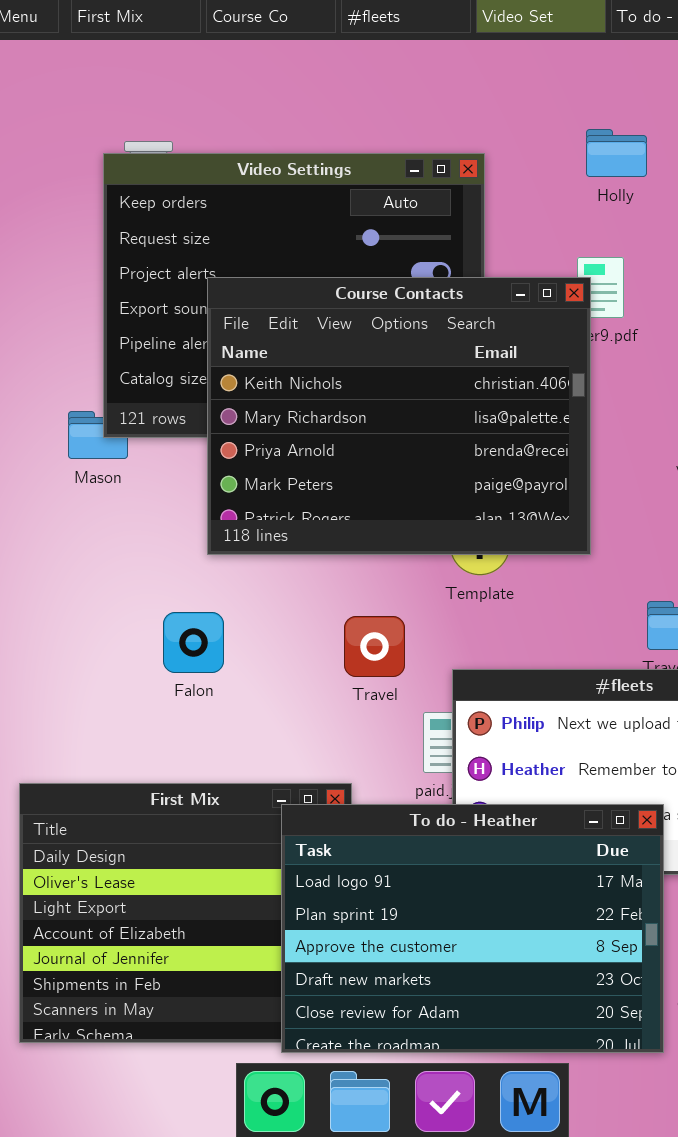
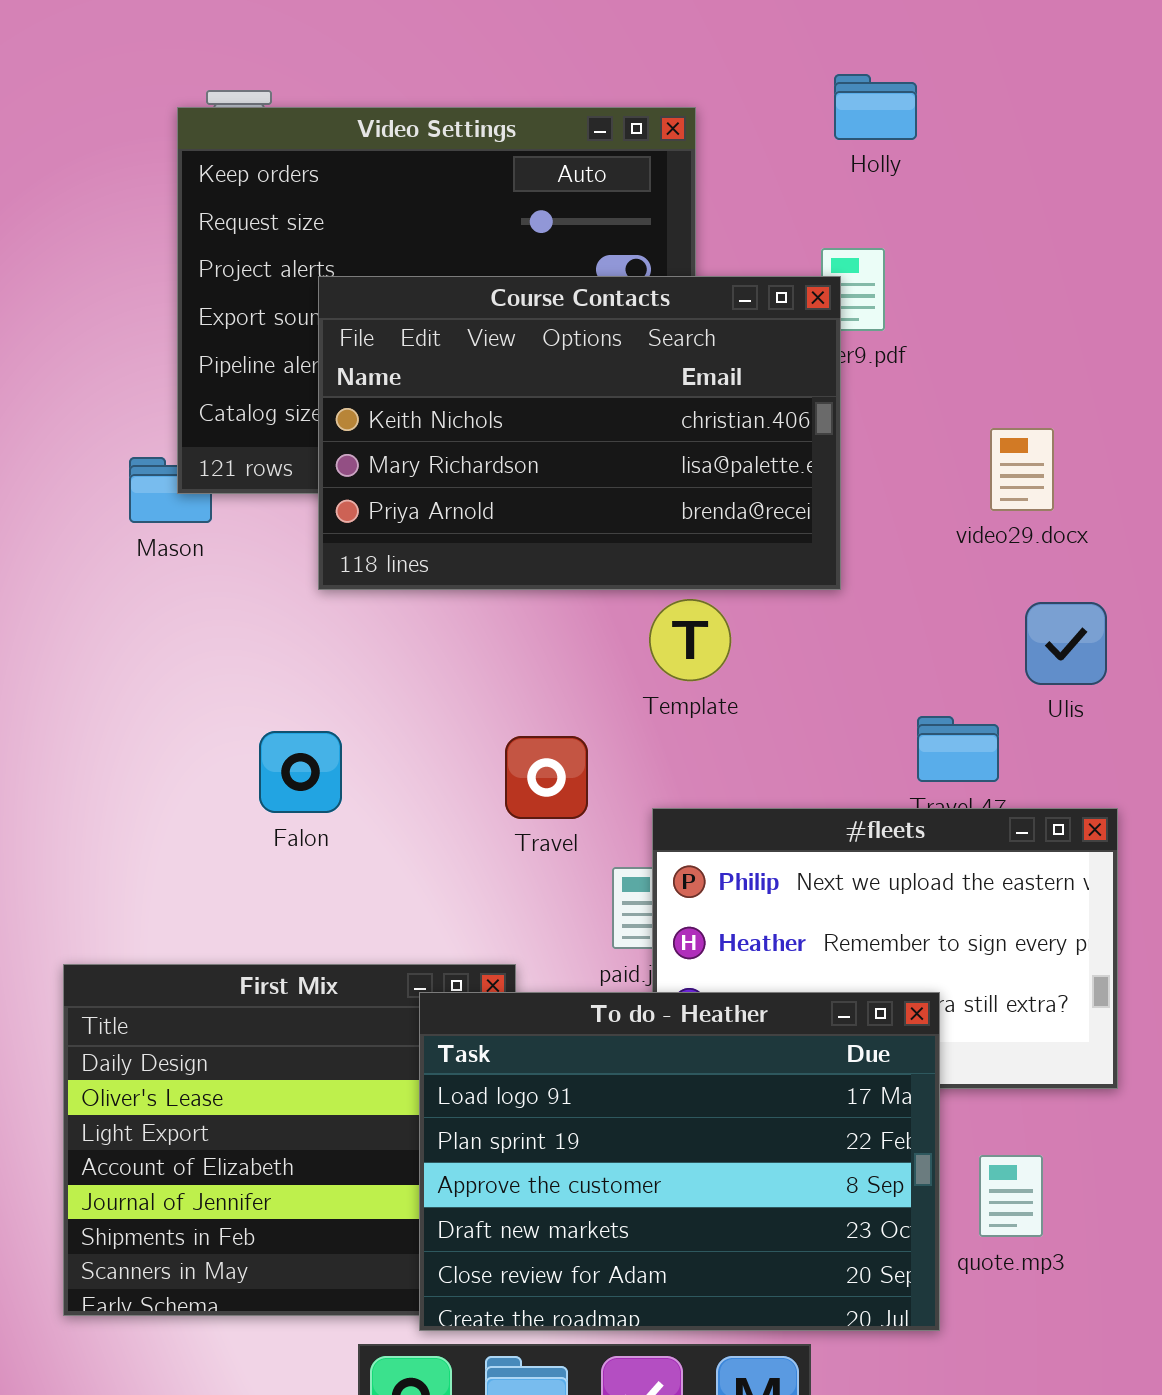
Course Contacts: [207,277,591,555] -> [318,276,841,590], resized

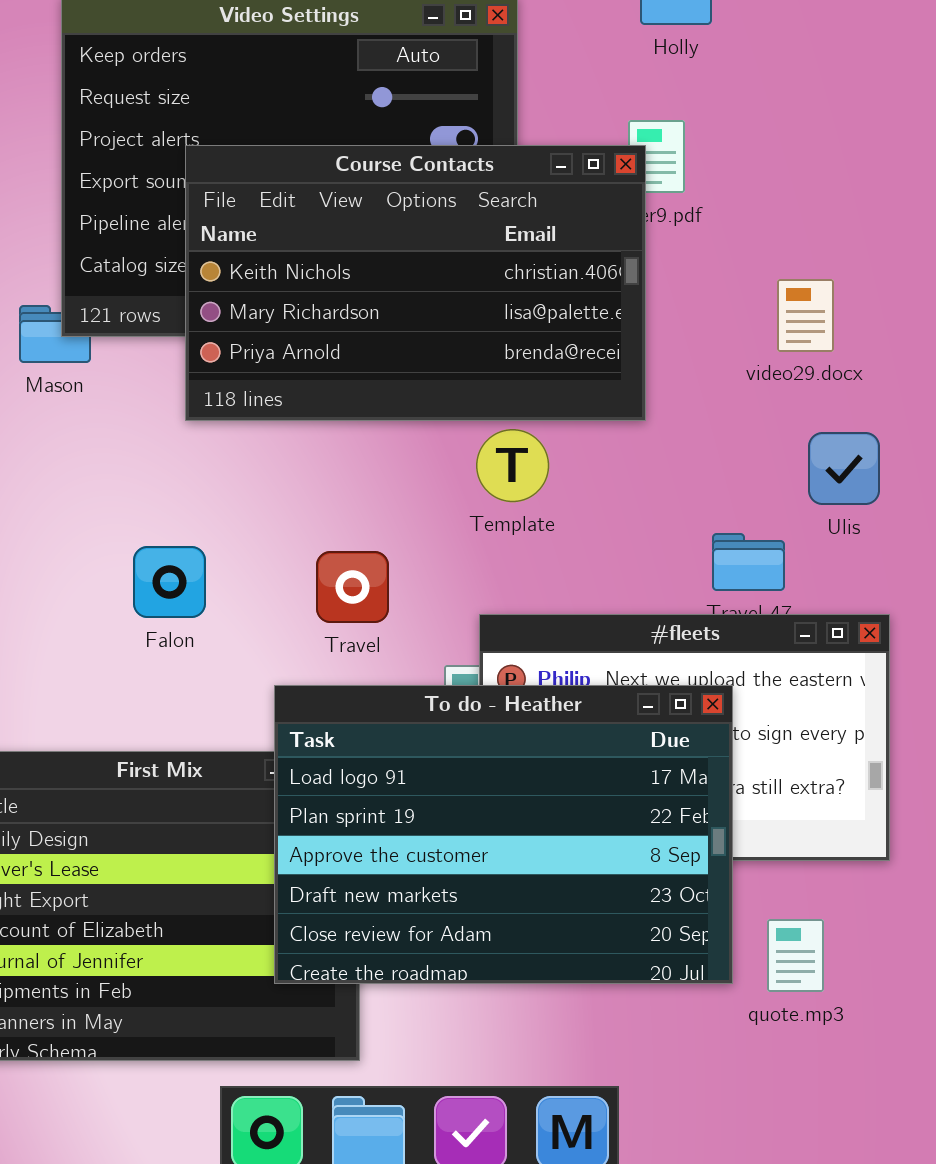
Travel: [505,736,588,819] -> [316,551,389,623], moved
To do - Heather: [419,992,940,1331] -> [274,685,733,984], moved

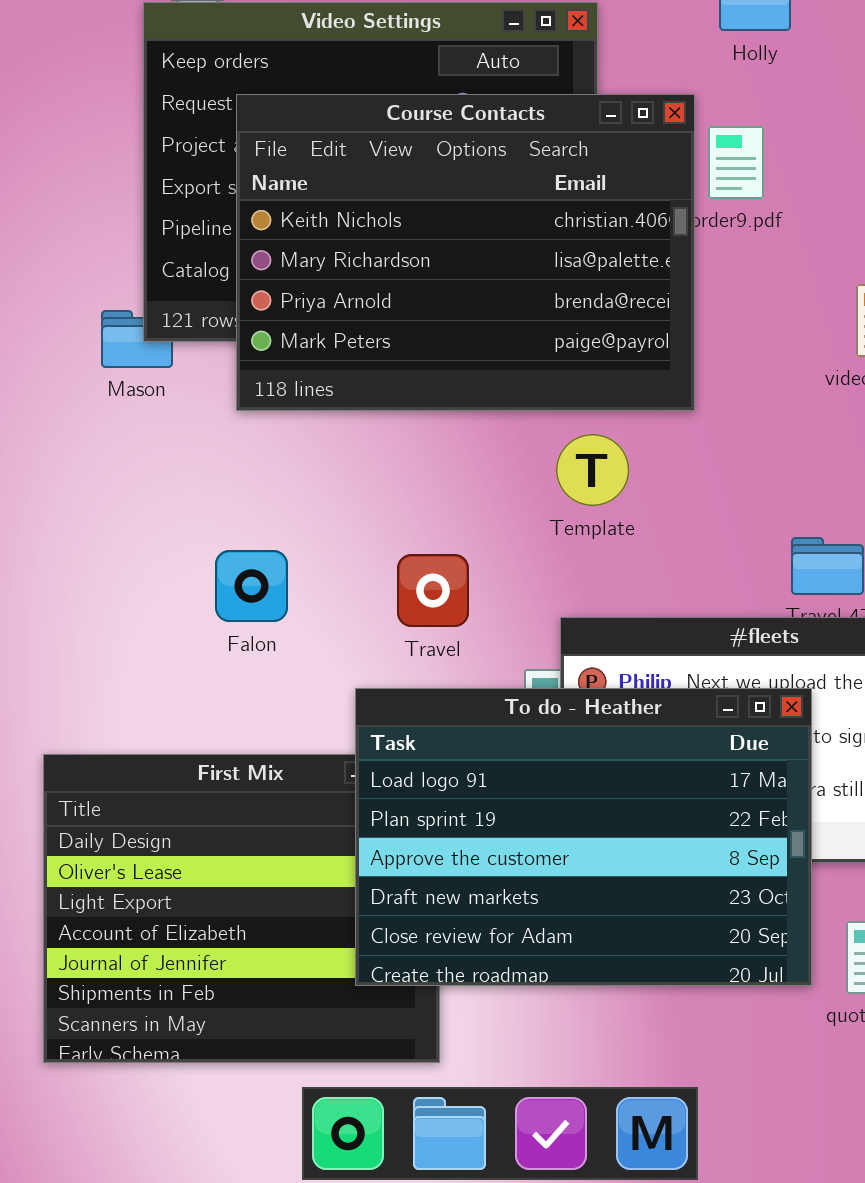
Course Contacts: [185,145,646,421] -> [236,94,695,411], moved, resized

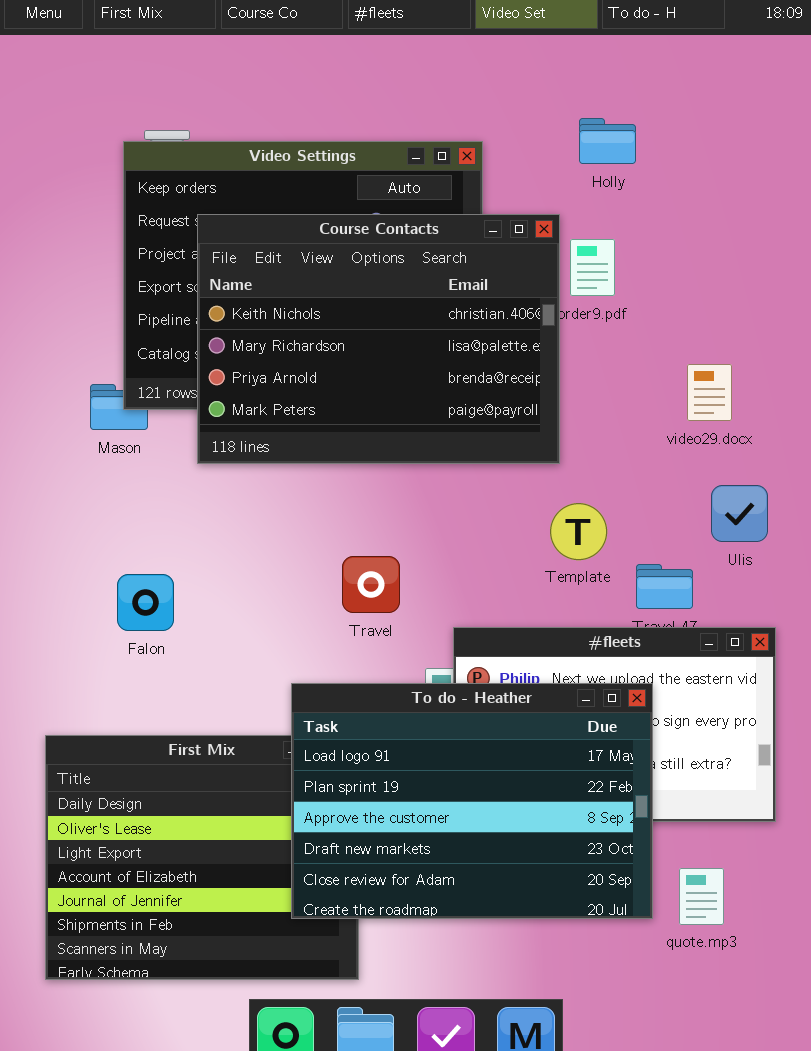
Template: [556,434,629,506] -> [550,503,607,560], moved
Falon: [215,550,288,622] -> [117,574,174,631], moved
Travel: [397,554,469,627] -> [342,556,400,613], moved

